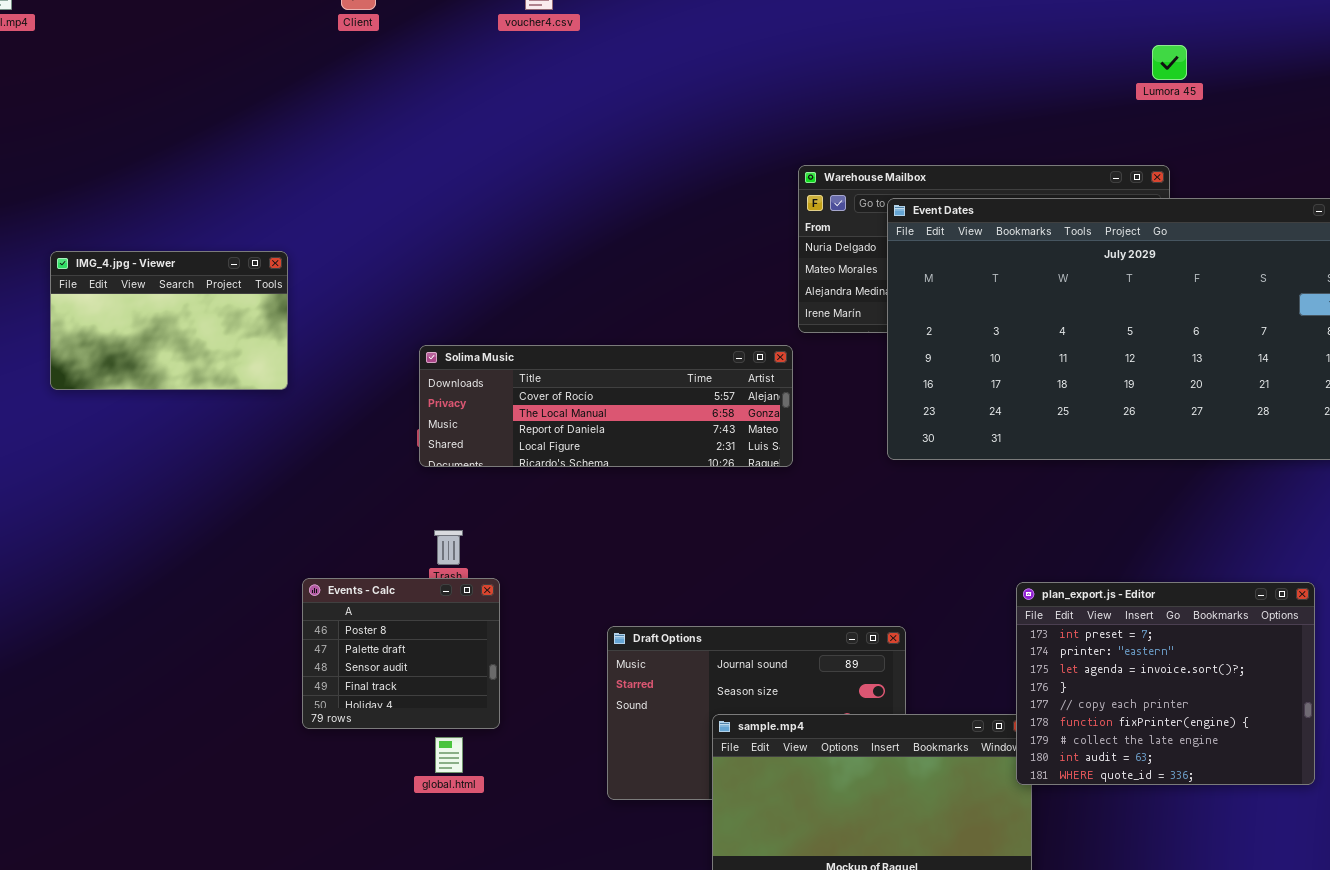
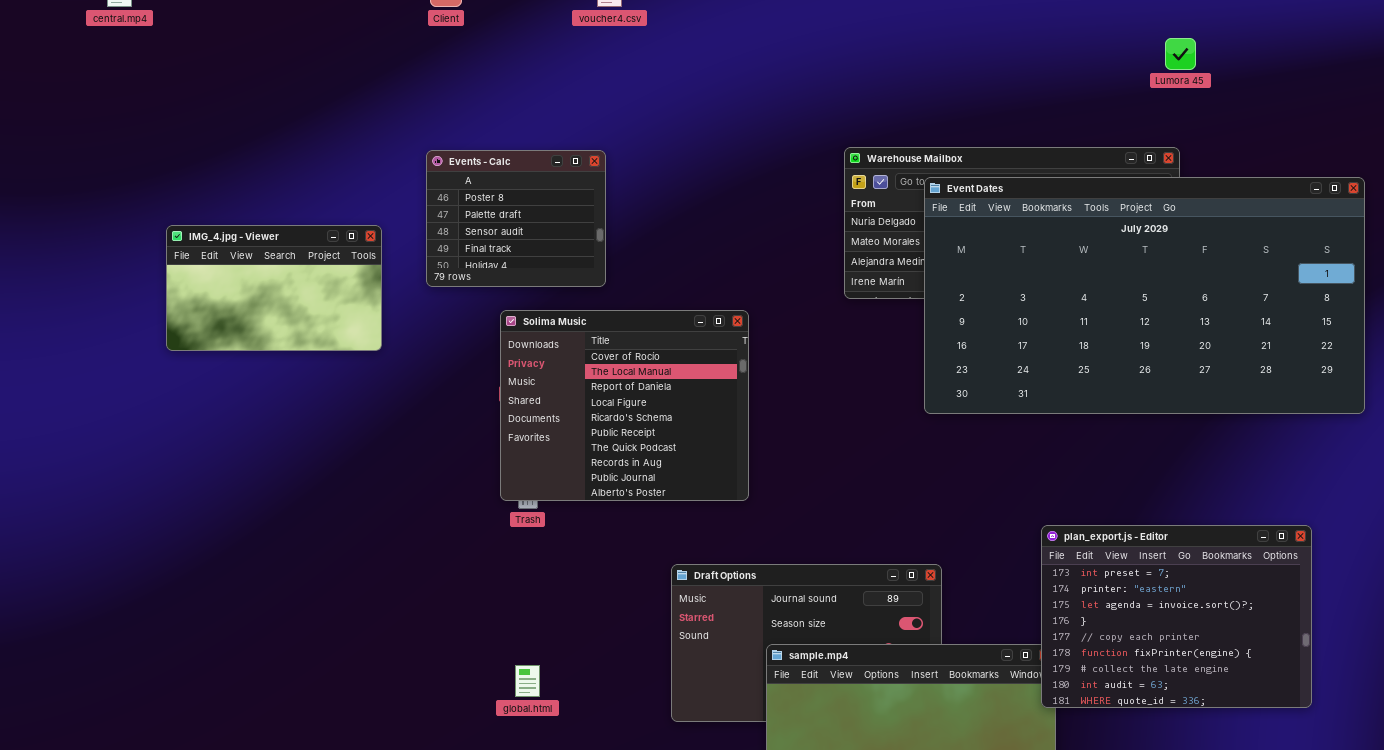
Solima Music: [419,345,793,467] -> [500,310,749,501], resized
Events - Calc: [302,578,500,729] -> [426,150,606,287], moved

